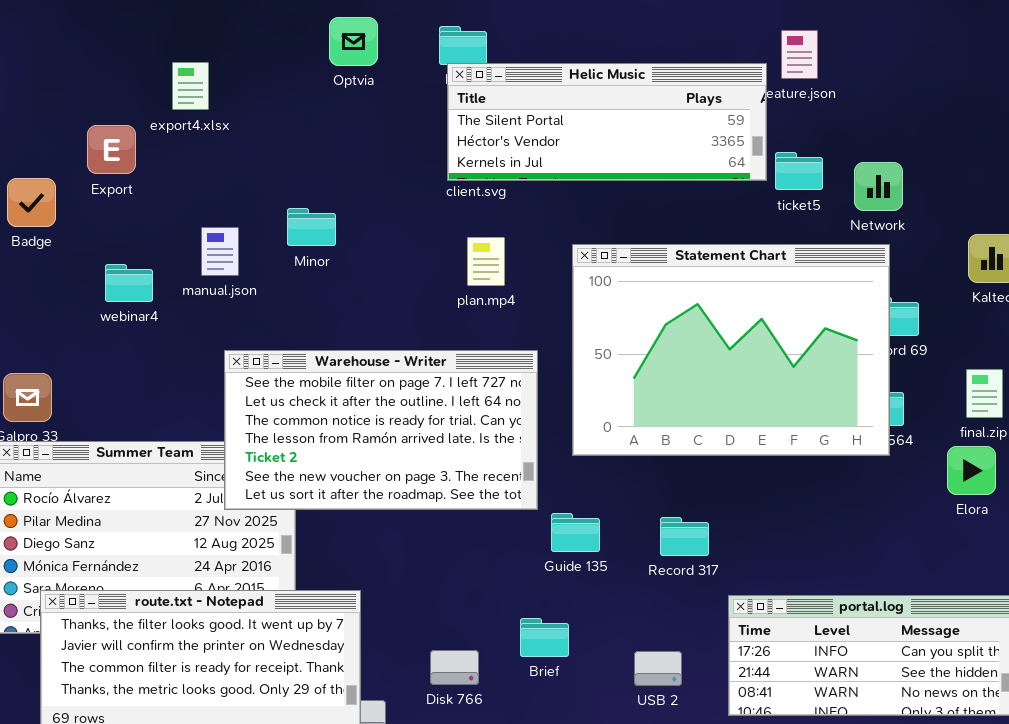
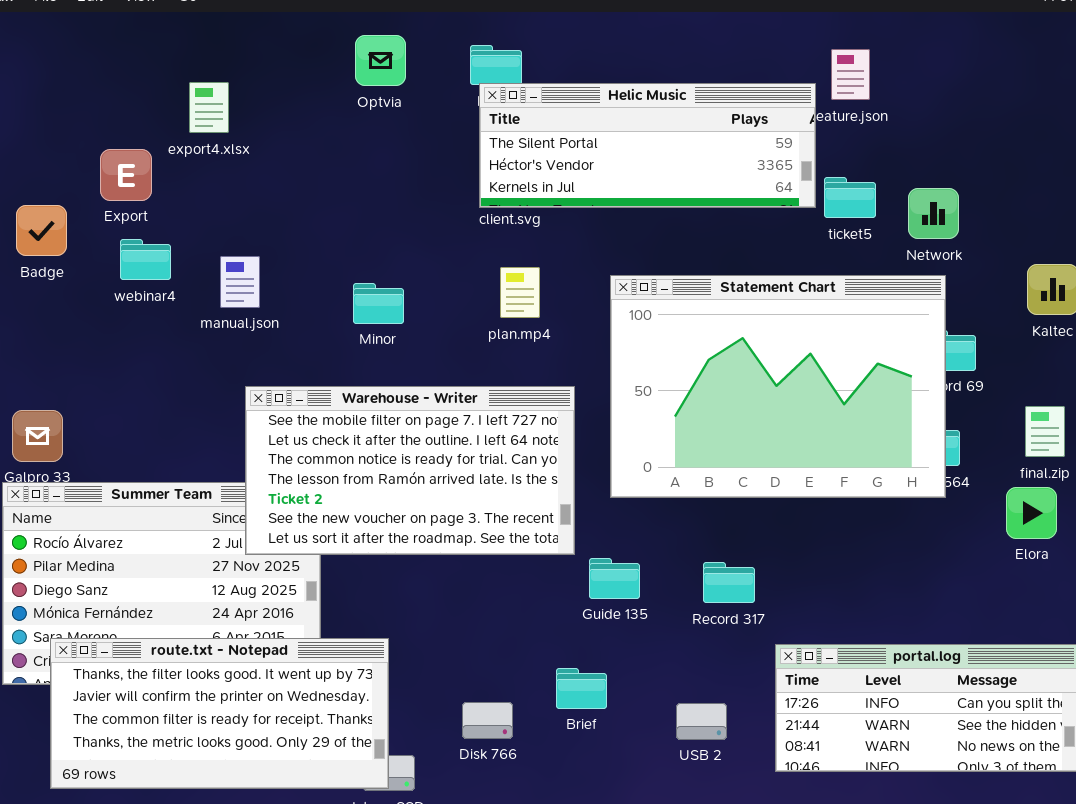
Minor: [287,208,336,246] -> [353,283,404,324], moved
webinar4: [105,264,153,302] -> [120,239,171,280], moved

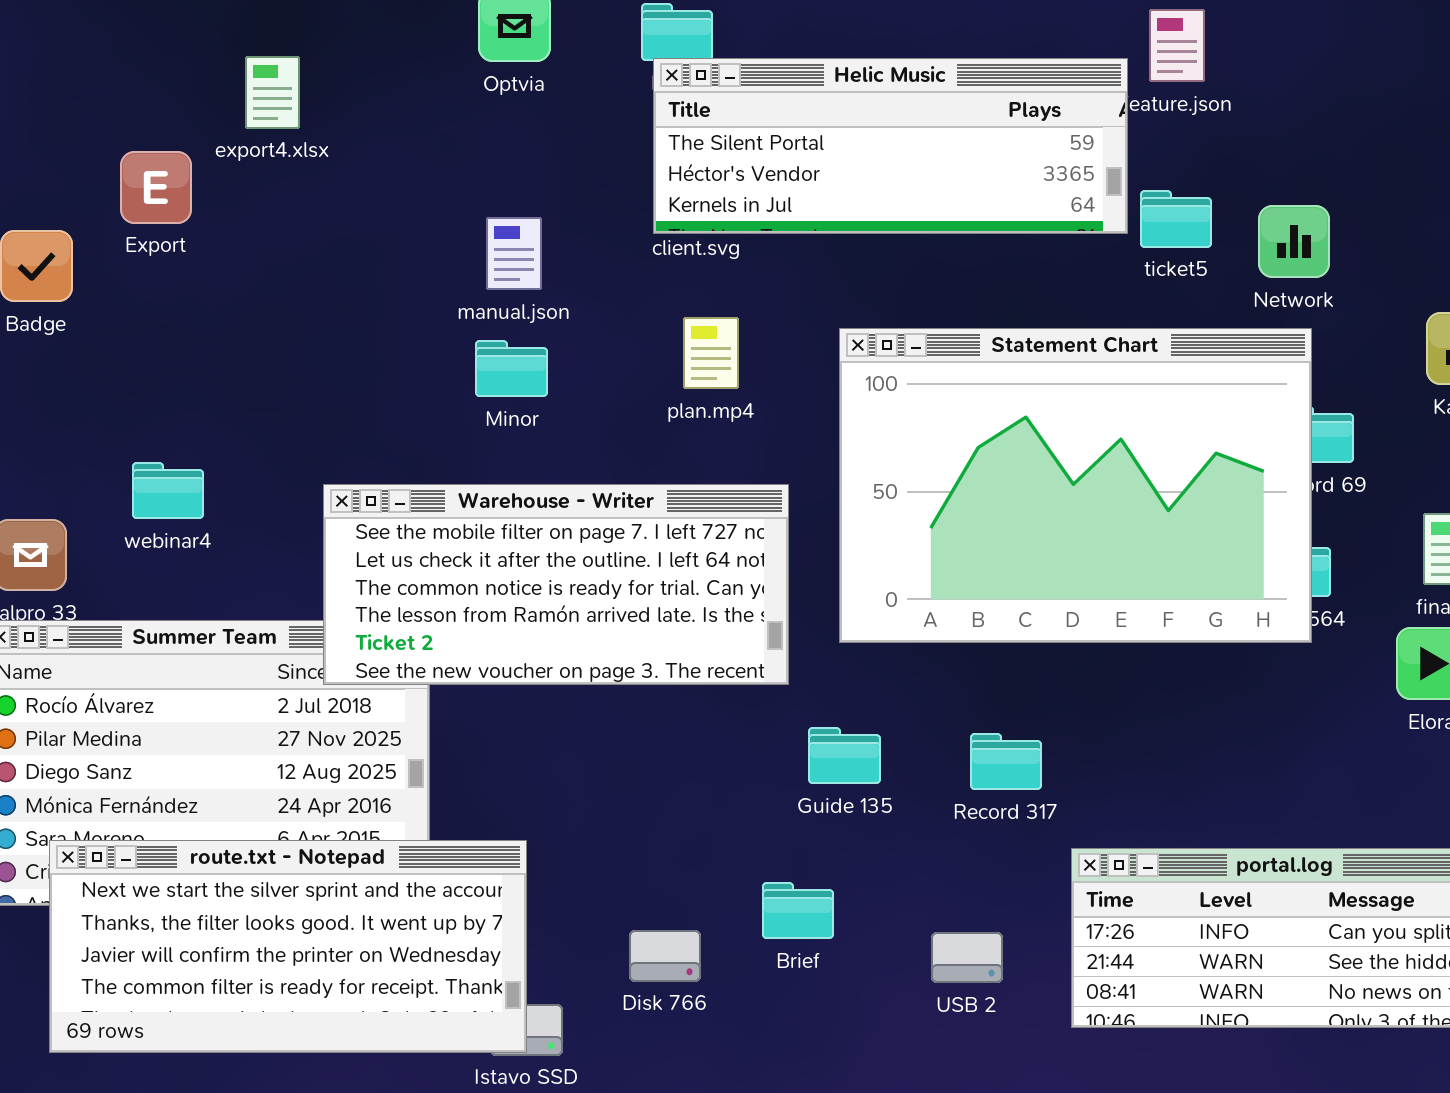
webinar4: [120,239,171,280] -> [132,462,204,519], moved
manual.json: [220,256,260,308] -> [486,217,542,290], moved
Warehouse - Writer: [245,386,575,555] -> [323,484,789,685], resized
route.txt - Notepad: [50,638,389,789] -> [49,840,527,1053], scrolled up 1 row

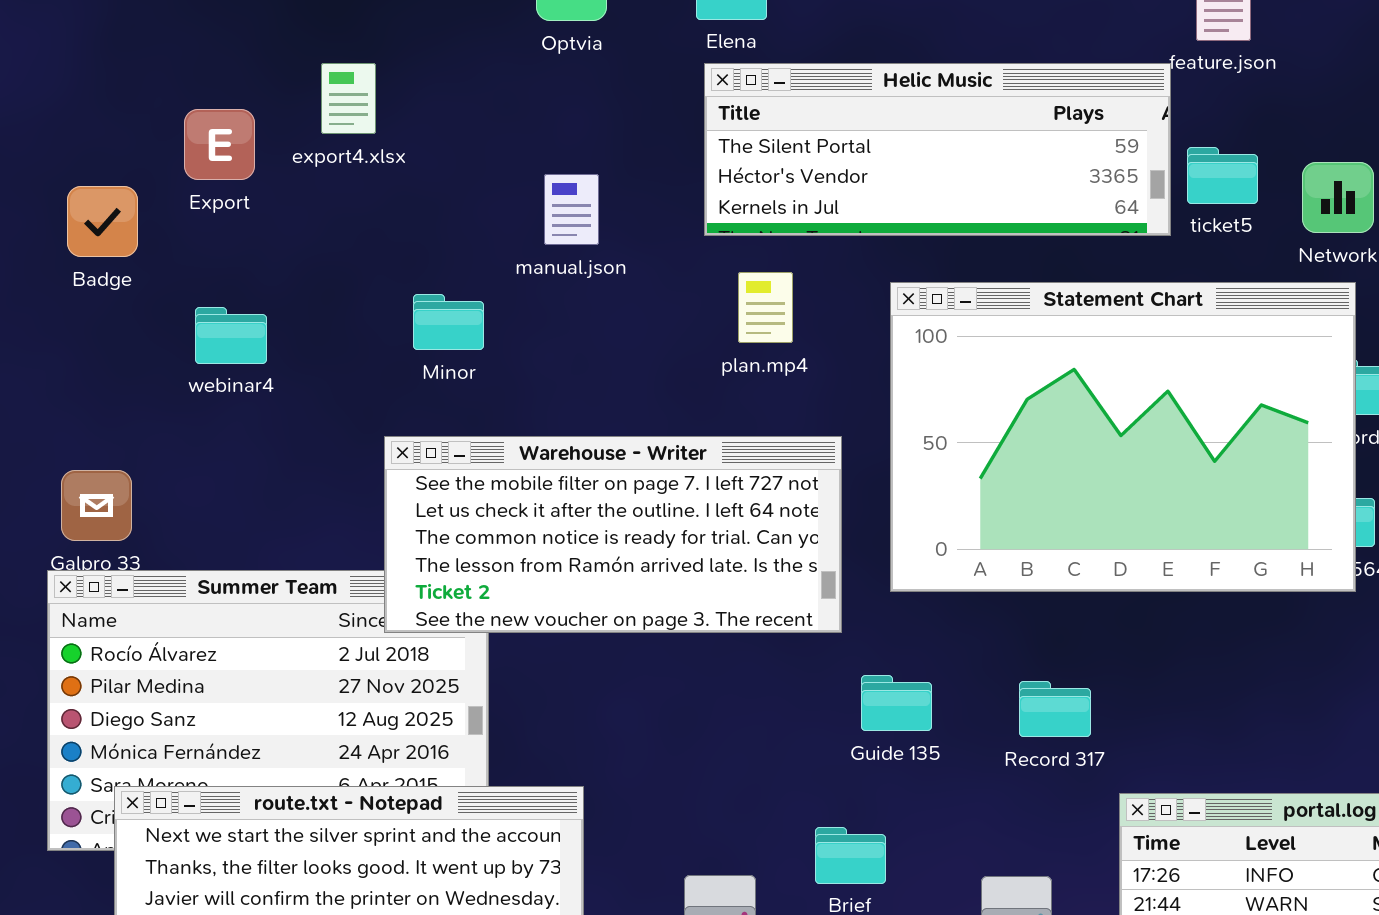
export4.xlsx: [245,56,300,129] -> [321,63,376,134], moved
Helic Music: [653,58,1128,234] -> [704,63,1171,236], moved
Minor: [475,340,548,397] -> [413,294,484,350], moved
webinar4: [132,462,204,519] -> [195,307,267,364], moved

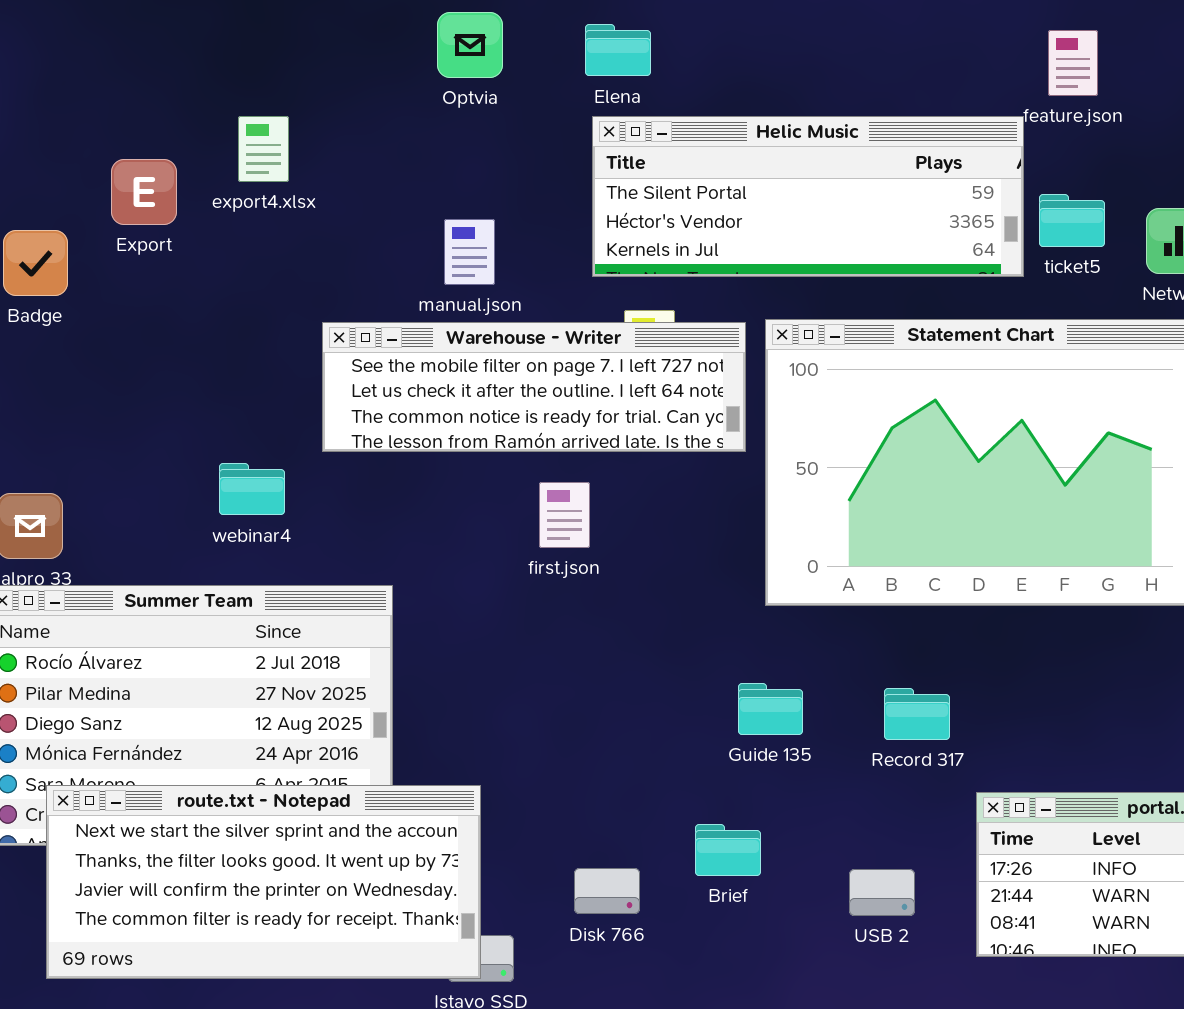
webinar4: [195,307,267,364] -> [219,463,285,515], moved
Warehouse - Writer: [384,436,842,633] -> [322,322,746,452], moved, resized

